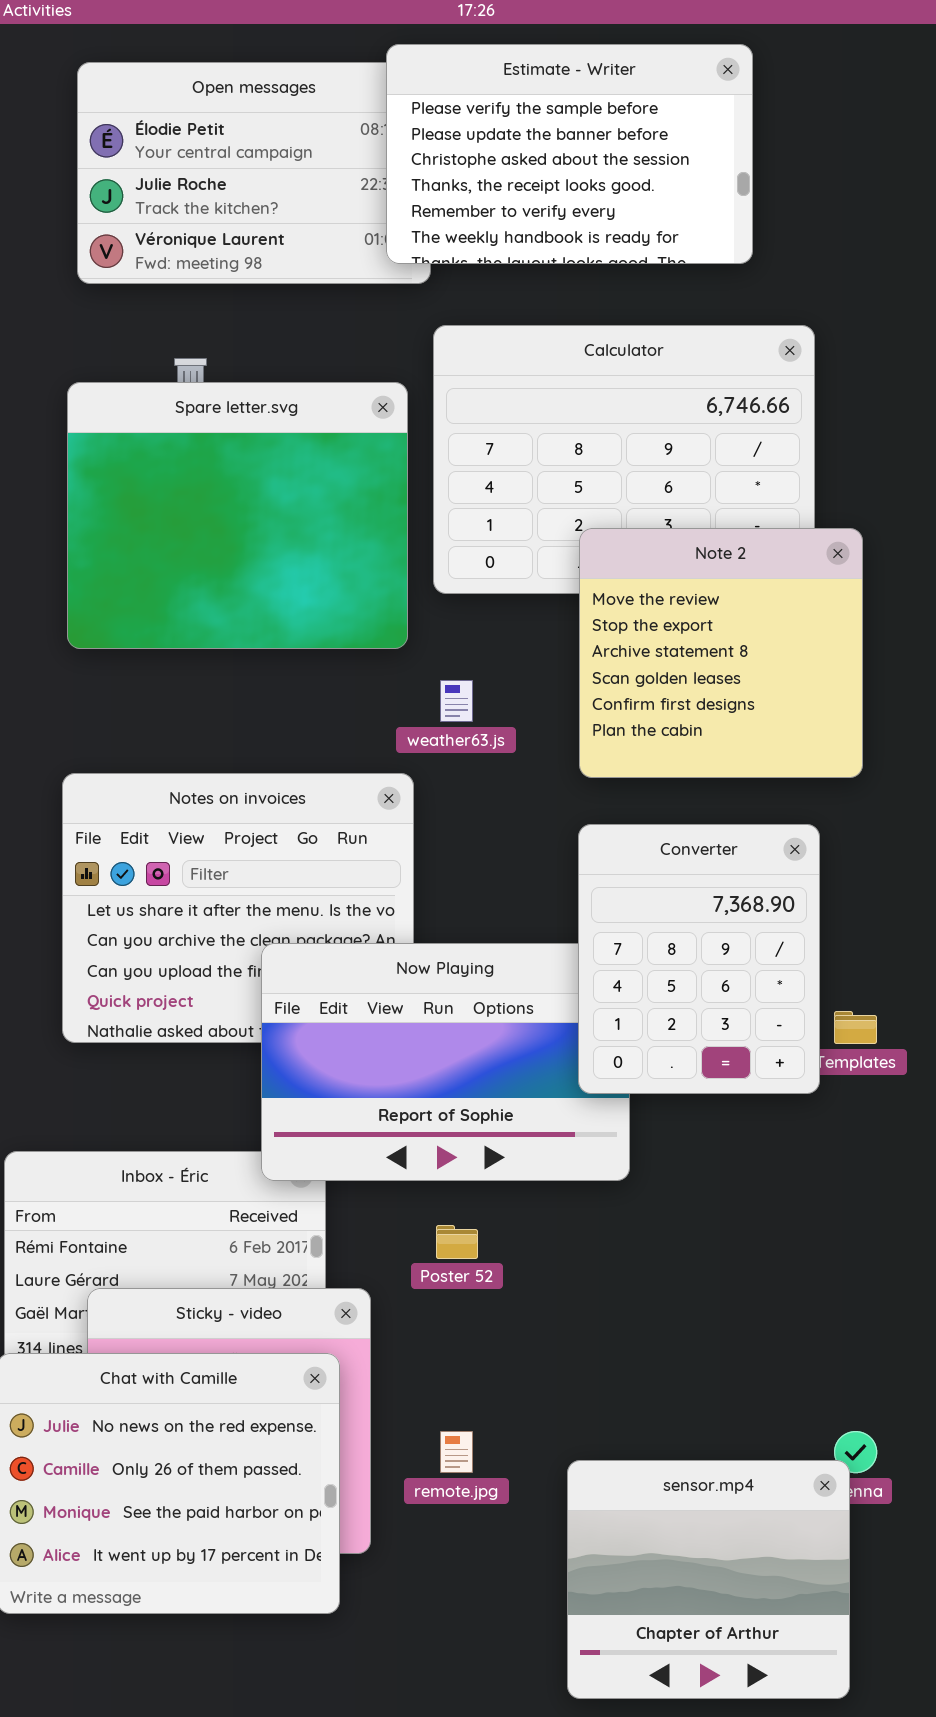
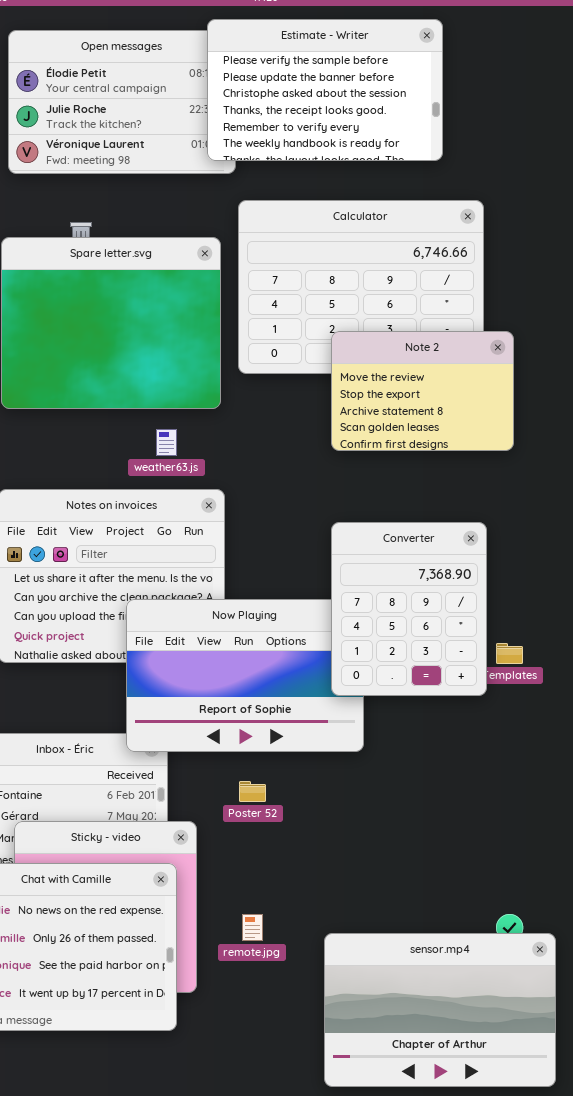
Note 2: [579,528,863,778] -> [331,331,514,451], resized
weather63.js: [440,680,473,722] -> [156,429,177,456], moved
sensor.mp4: [567,1460,850,1699] -> [324,933,556,1087], resized

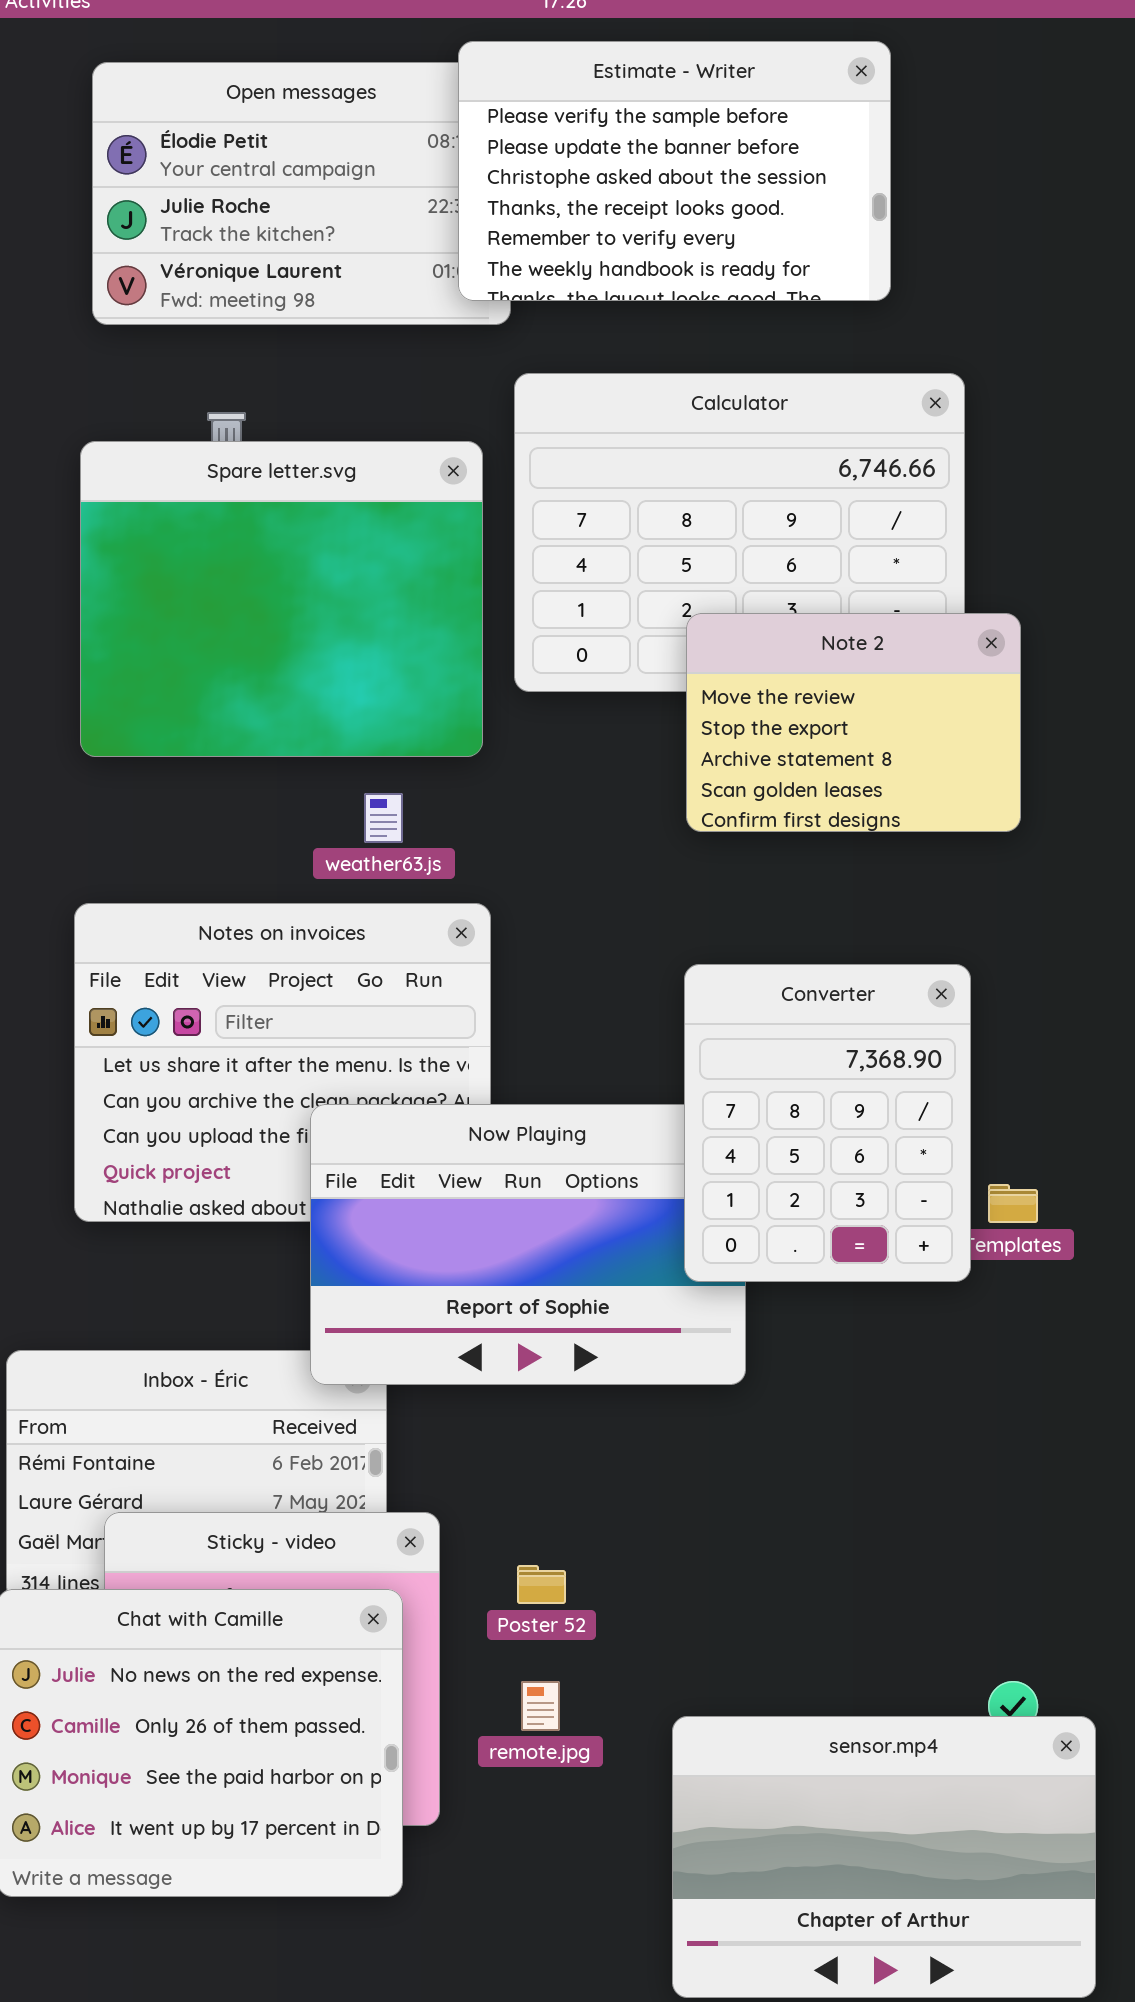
Poster 52: [239,781,266,802] -> [517,1565,566,1604], moved

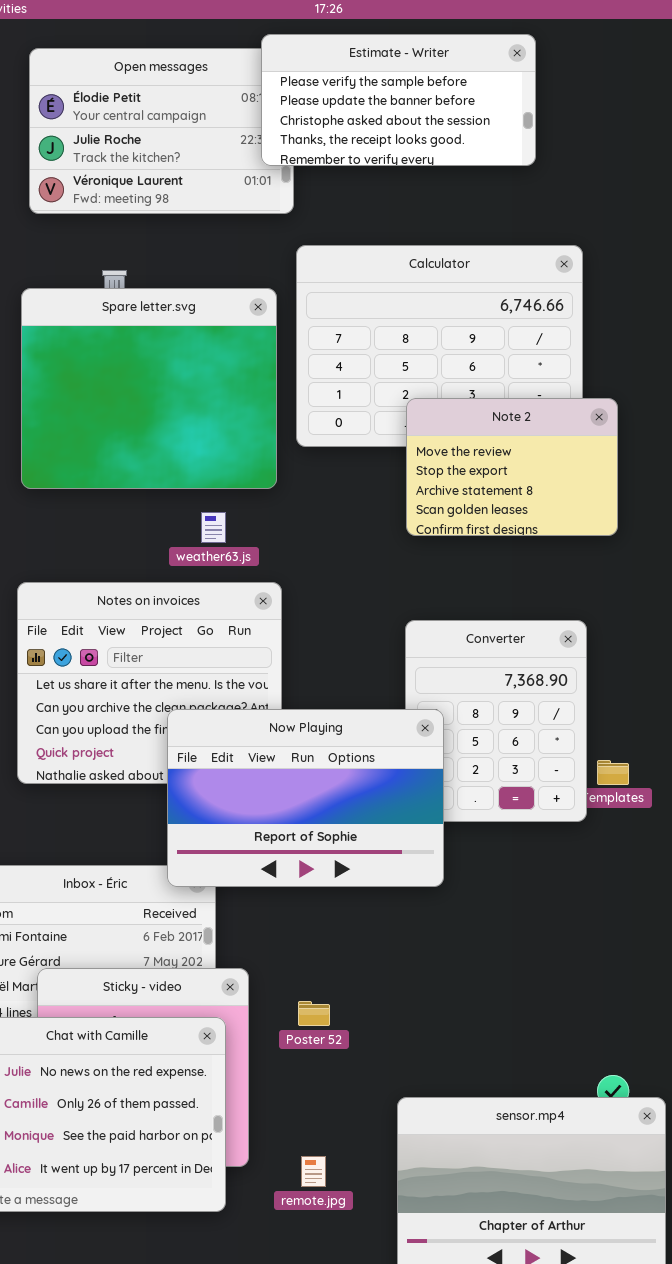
Estimate - Writer: [458,41,891,301] -> [261,34,536,166], resized
Now Playing: [310,1104,746,1385] -> [167,709,444,887], raised
remote.jpg: [521,1681,560,1731] -> [301,1156,326,1187], moved

